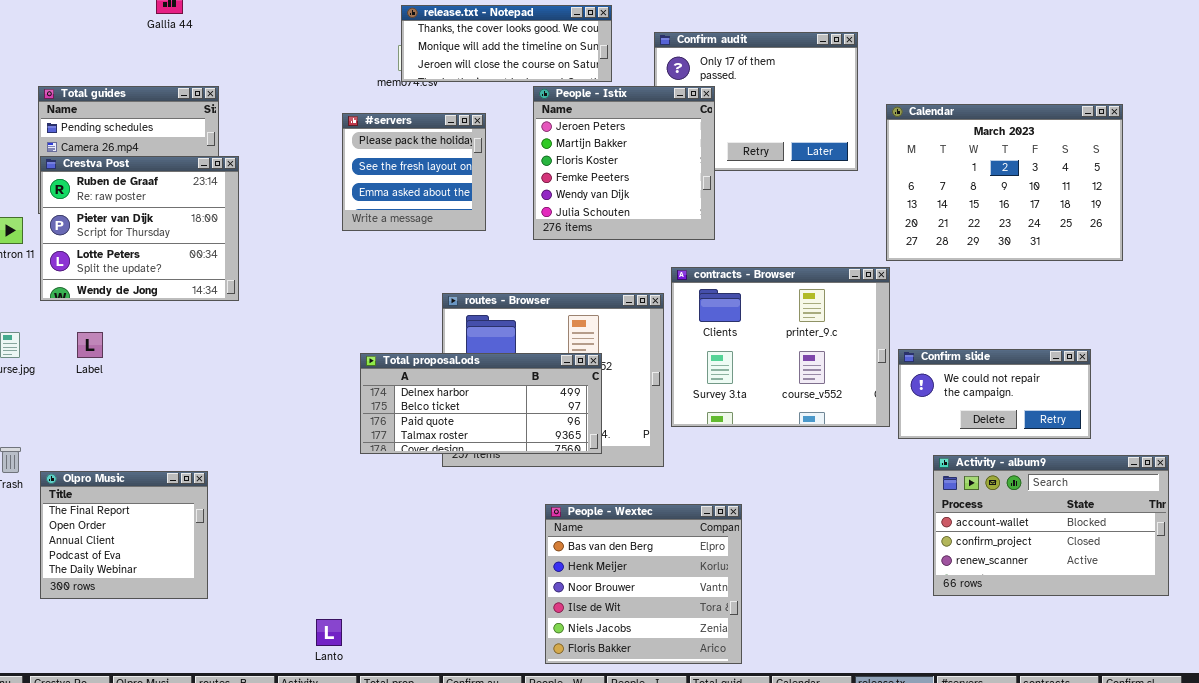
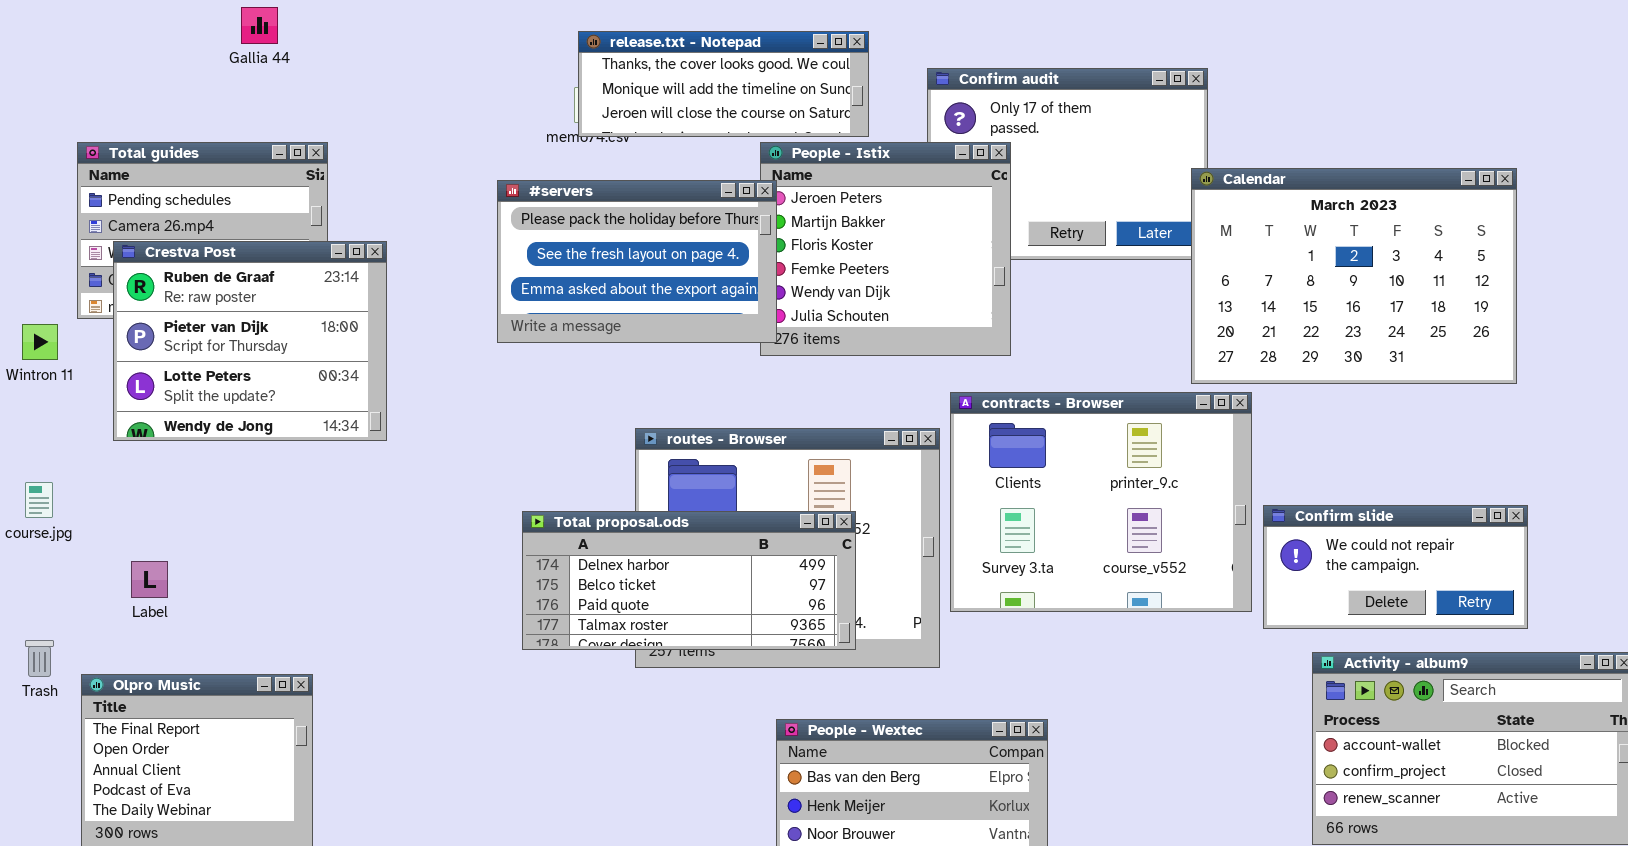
Calendar: [886,104,1123,261] -> [1191,168,1517,384], moved
#servers: [342,113,486,231] -> [497,180,777,343], resized
Crestva Post: [40,156,239,301] -> [113,241,387,441], moved
Label: [77,332,103,358] -> [131,561,168,598], moved

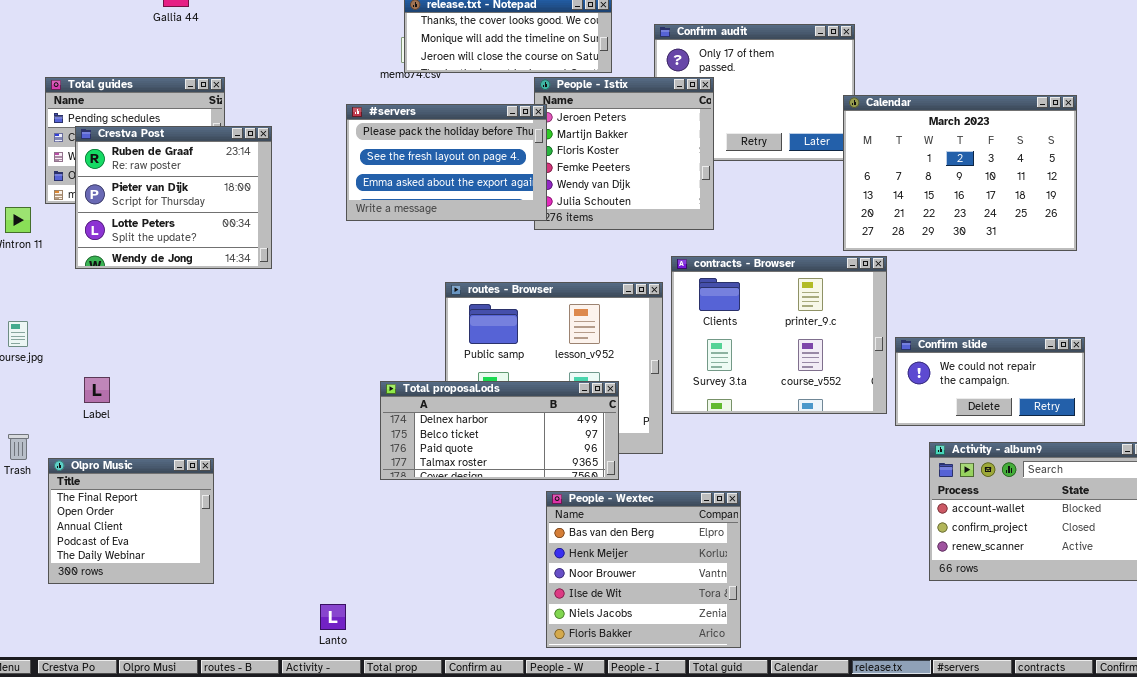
Crestva Post: [113,241,387,441] -> [75,126,272,269], moved
Total proposal.ods: [522,511,856,650] -> [380,381,619,480], moved

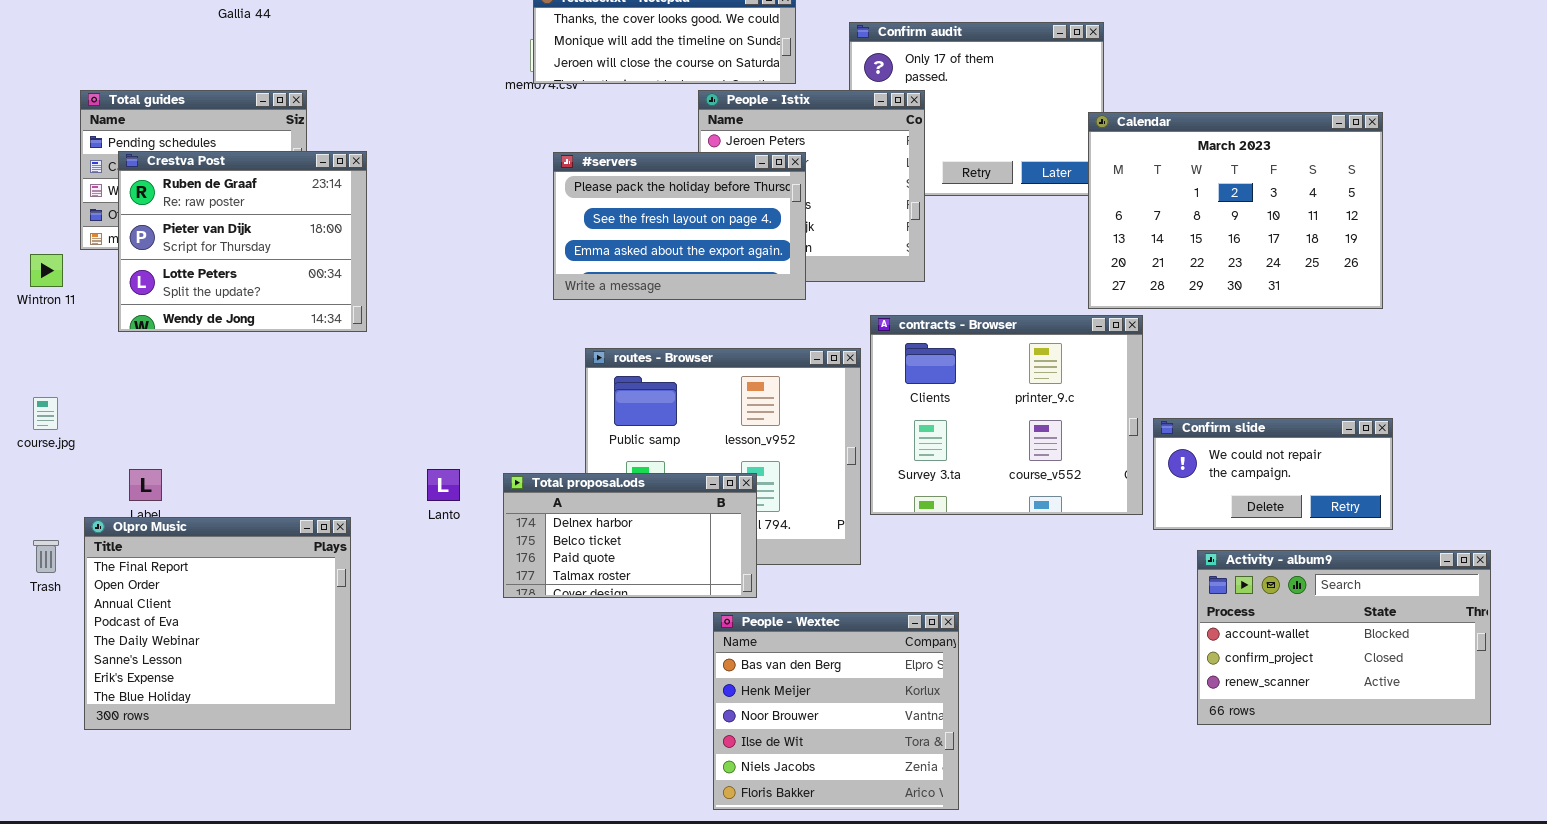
#servers: [346,104,547,221] -> [553,152,806,300], moved
Total proposal.ods: [380,381,619,480] -> [503,473,757,598], resized
Olpro Music: [48,458,214,584] -> [84,517,351,730], resized
Lanto: [320,604,346,630] -> [427,469,460,501], moved

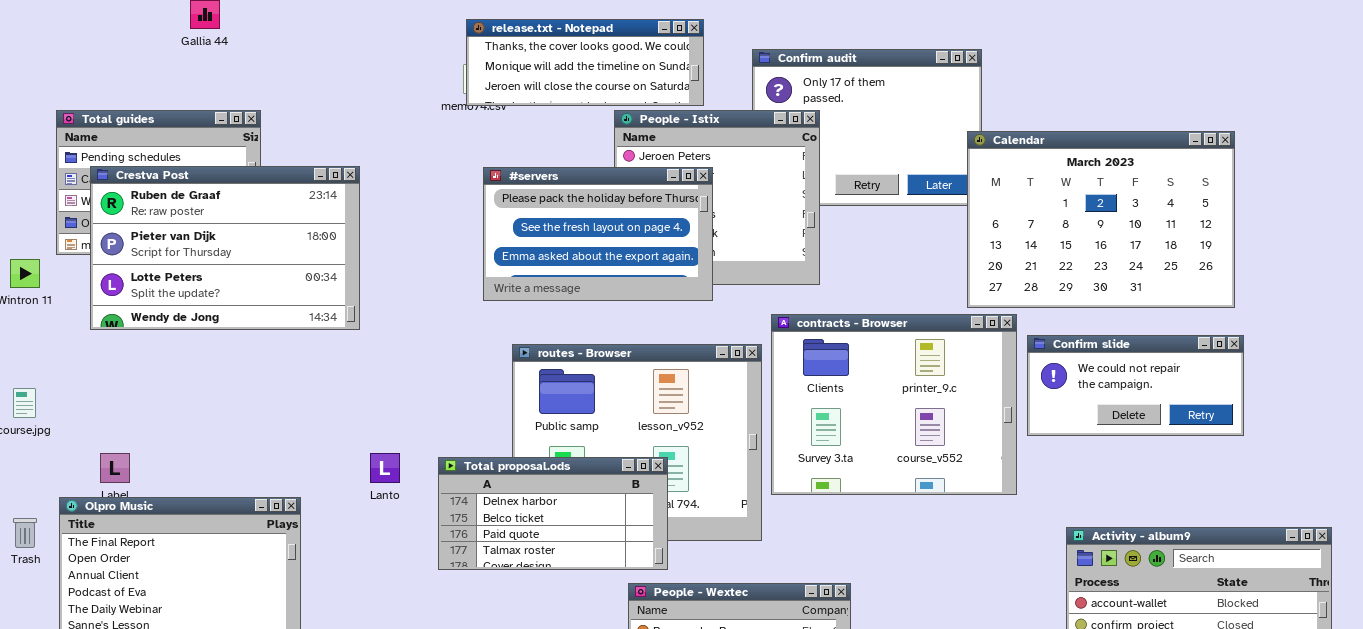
Crestva Post: [118,151,367,332] -> [90,166,360,330], resized
Confirm slide: [1153,418,1393,530] -> [1027,335,1244,436], moved

